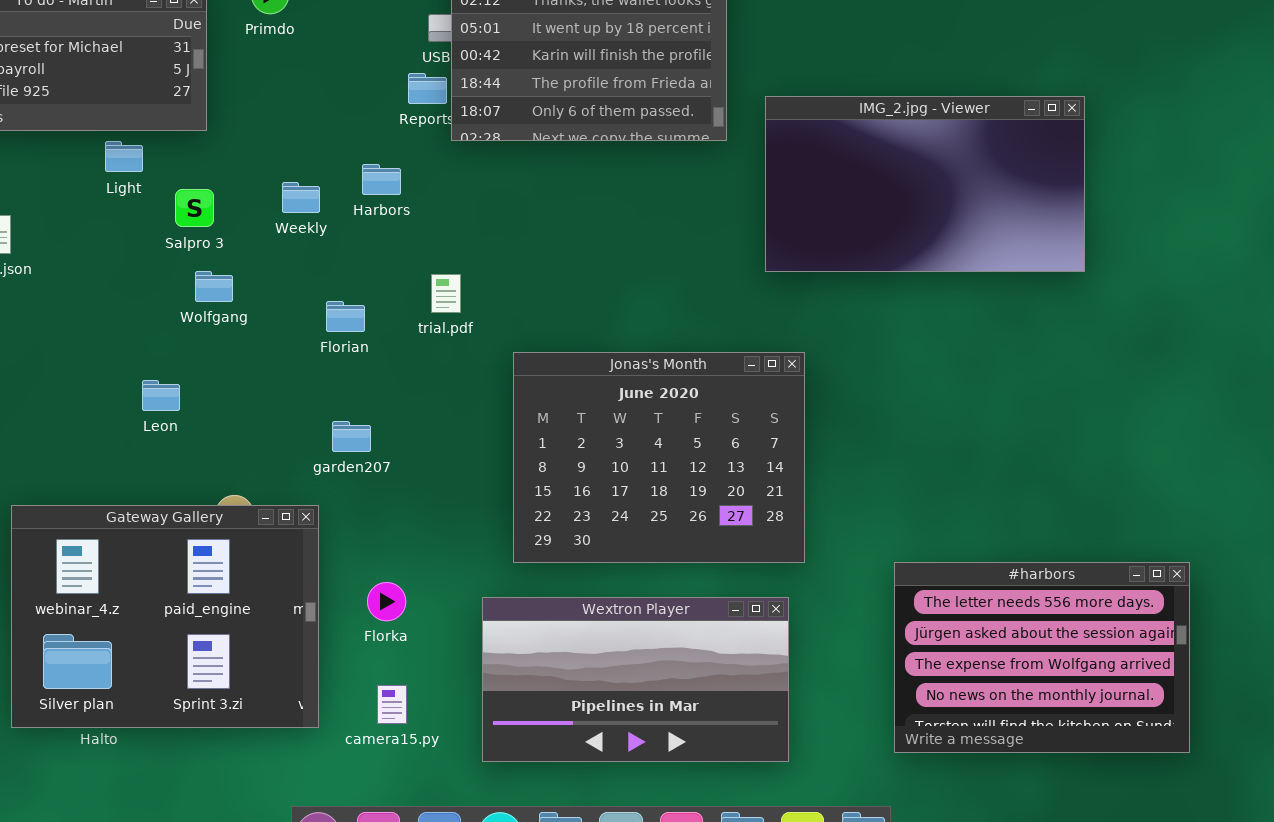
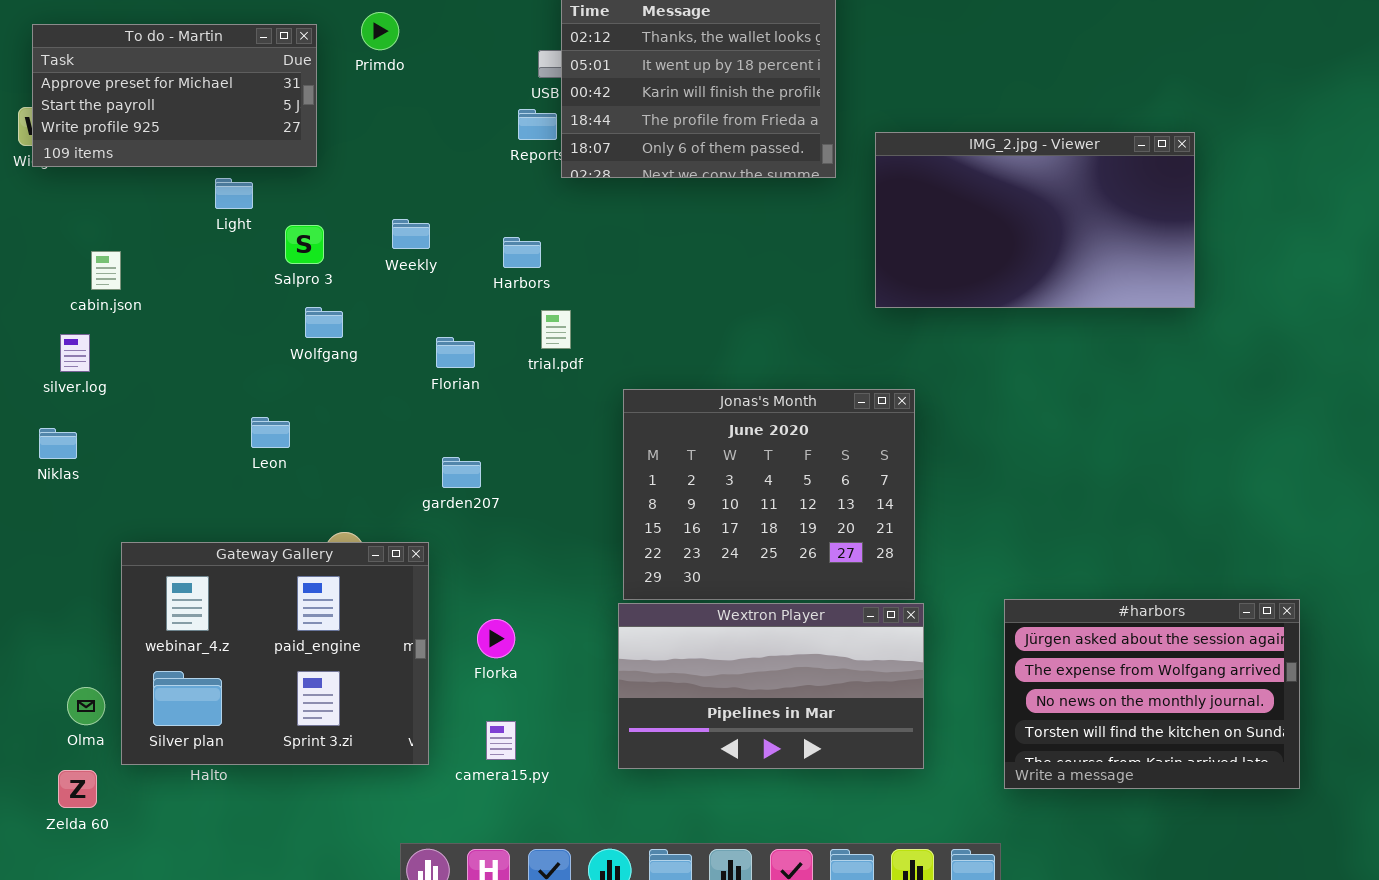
Harbors: [362,164,401,195] -> [503,237,541,268], moved
#harbors: [894,562,1190,753] -> [1004,599,1300,789], scrolled down 1 row
Wextron Player: [482,597,789,762] -> [618,603,924,769], moved

